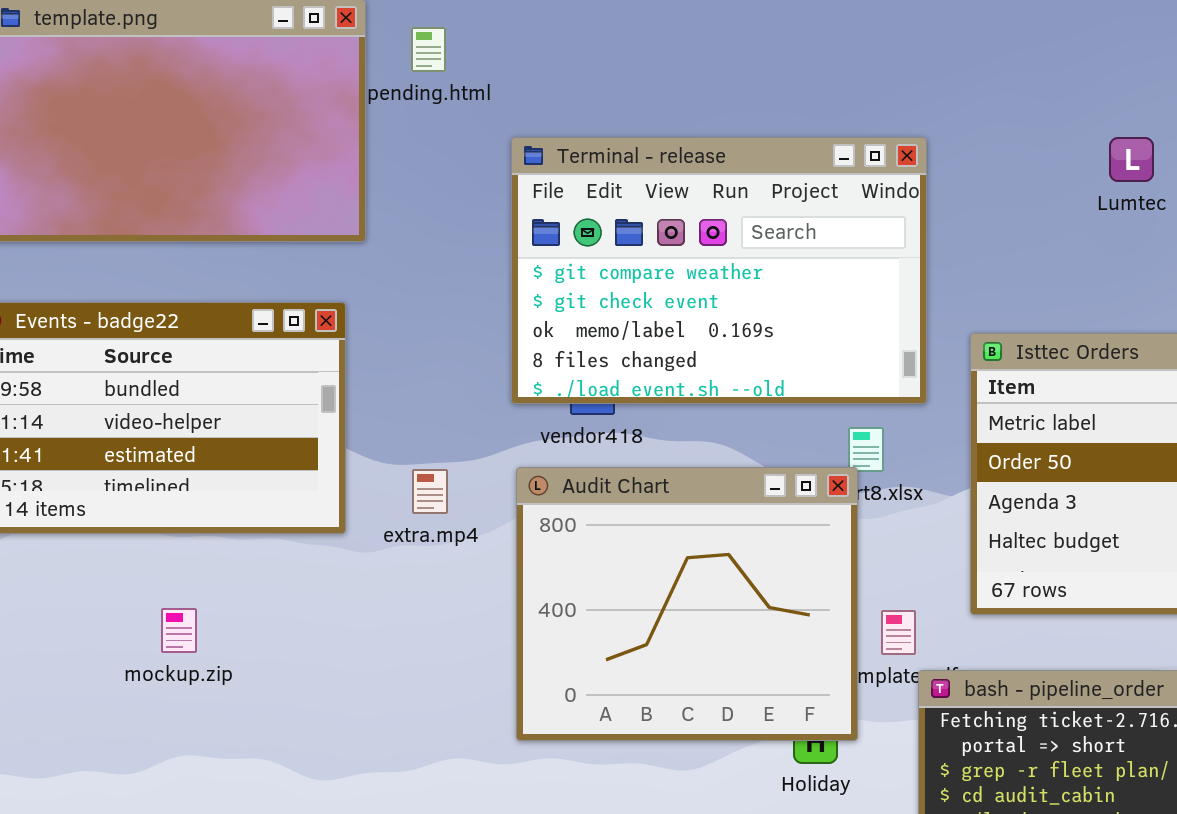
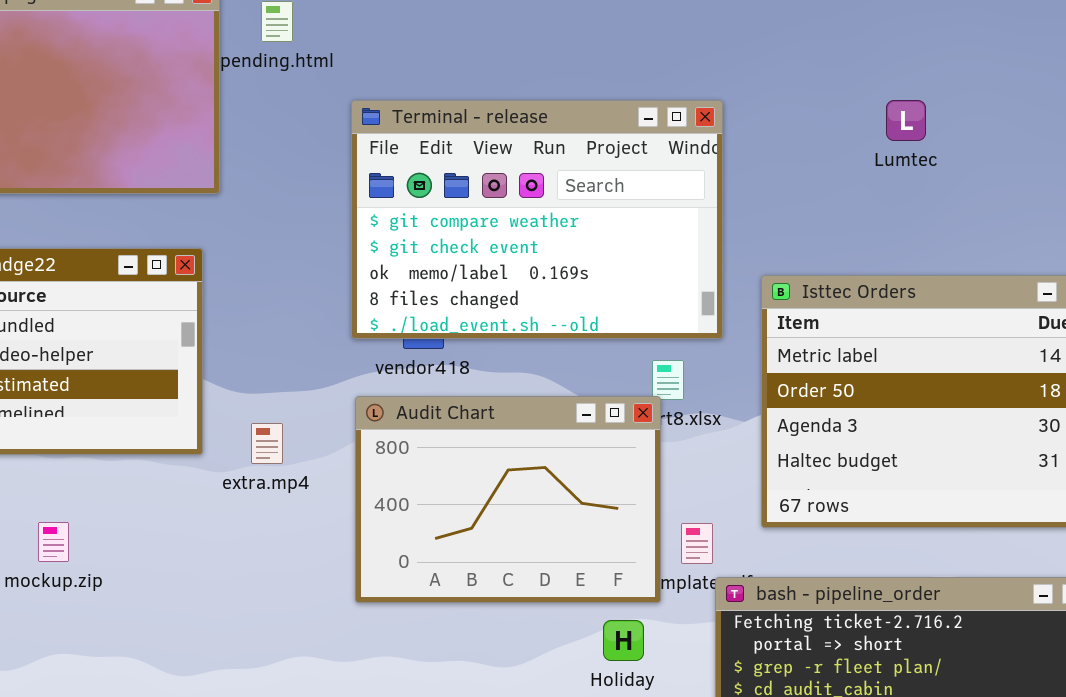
Audit Chart: [516,467,858,741] -> [355,396,661,603], resized
extra.mp4: [412,469,448,514] -> [251,423,283,464], moved

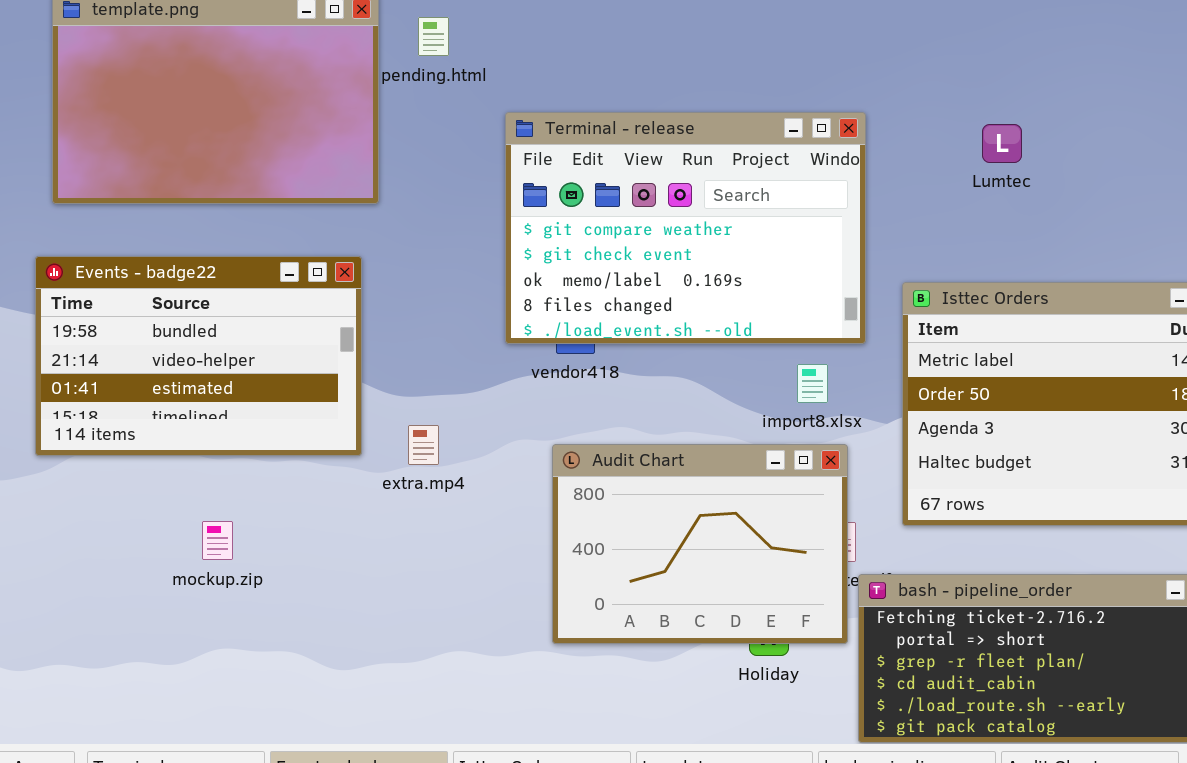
Lumtec: [886,100,926,141] -> [982,124,1022,163], moved
Audit Chart: [355,396,661,603] -> [552,444,848,644], moved

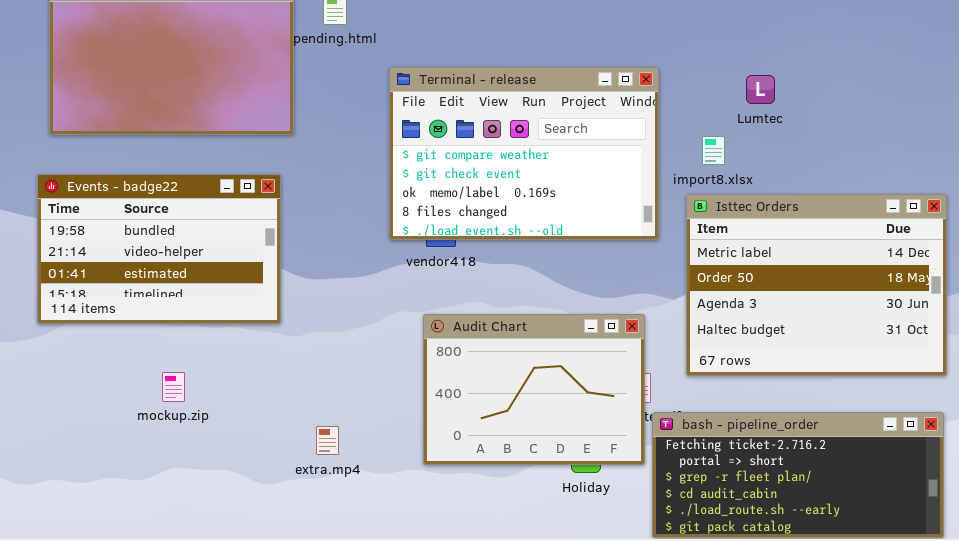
import8.xlsx: [797,364,828,403] -> [702,136,725,165], moved
extra.mp4: [408,425,439,465] -> [316,426,339,455], moved

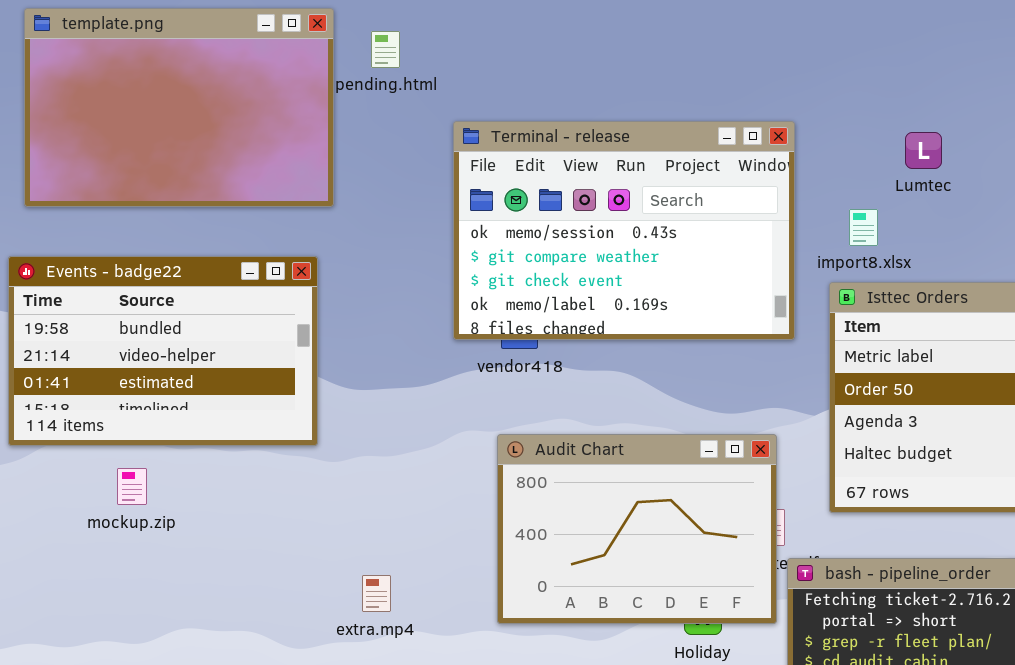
Terminal - release: [389,67,659,240] -> [453,121,795,340], scrolled up 1 row
mockup.zip: [162,372,185,402] -> [117,468,147,505], moved

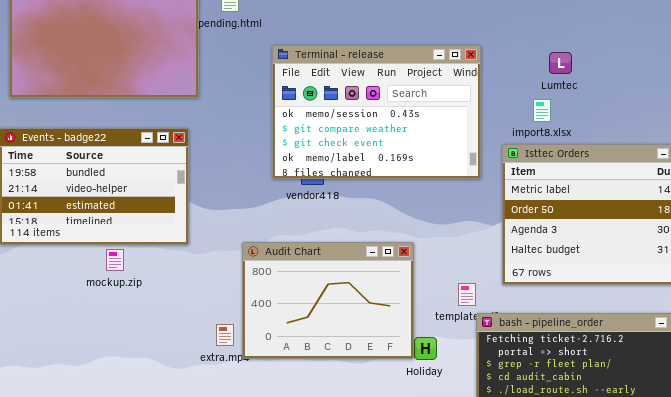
import8.xlsx: [849,209,878,246] -> [533,99,551,122], moved
Audit Chart: [497,434,777,624] -> [242,242,414,359], moved
mockup.zip: [117,468,147,505] -> [106,249,124,271], moved

